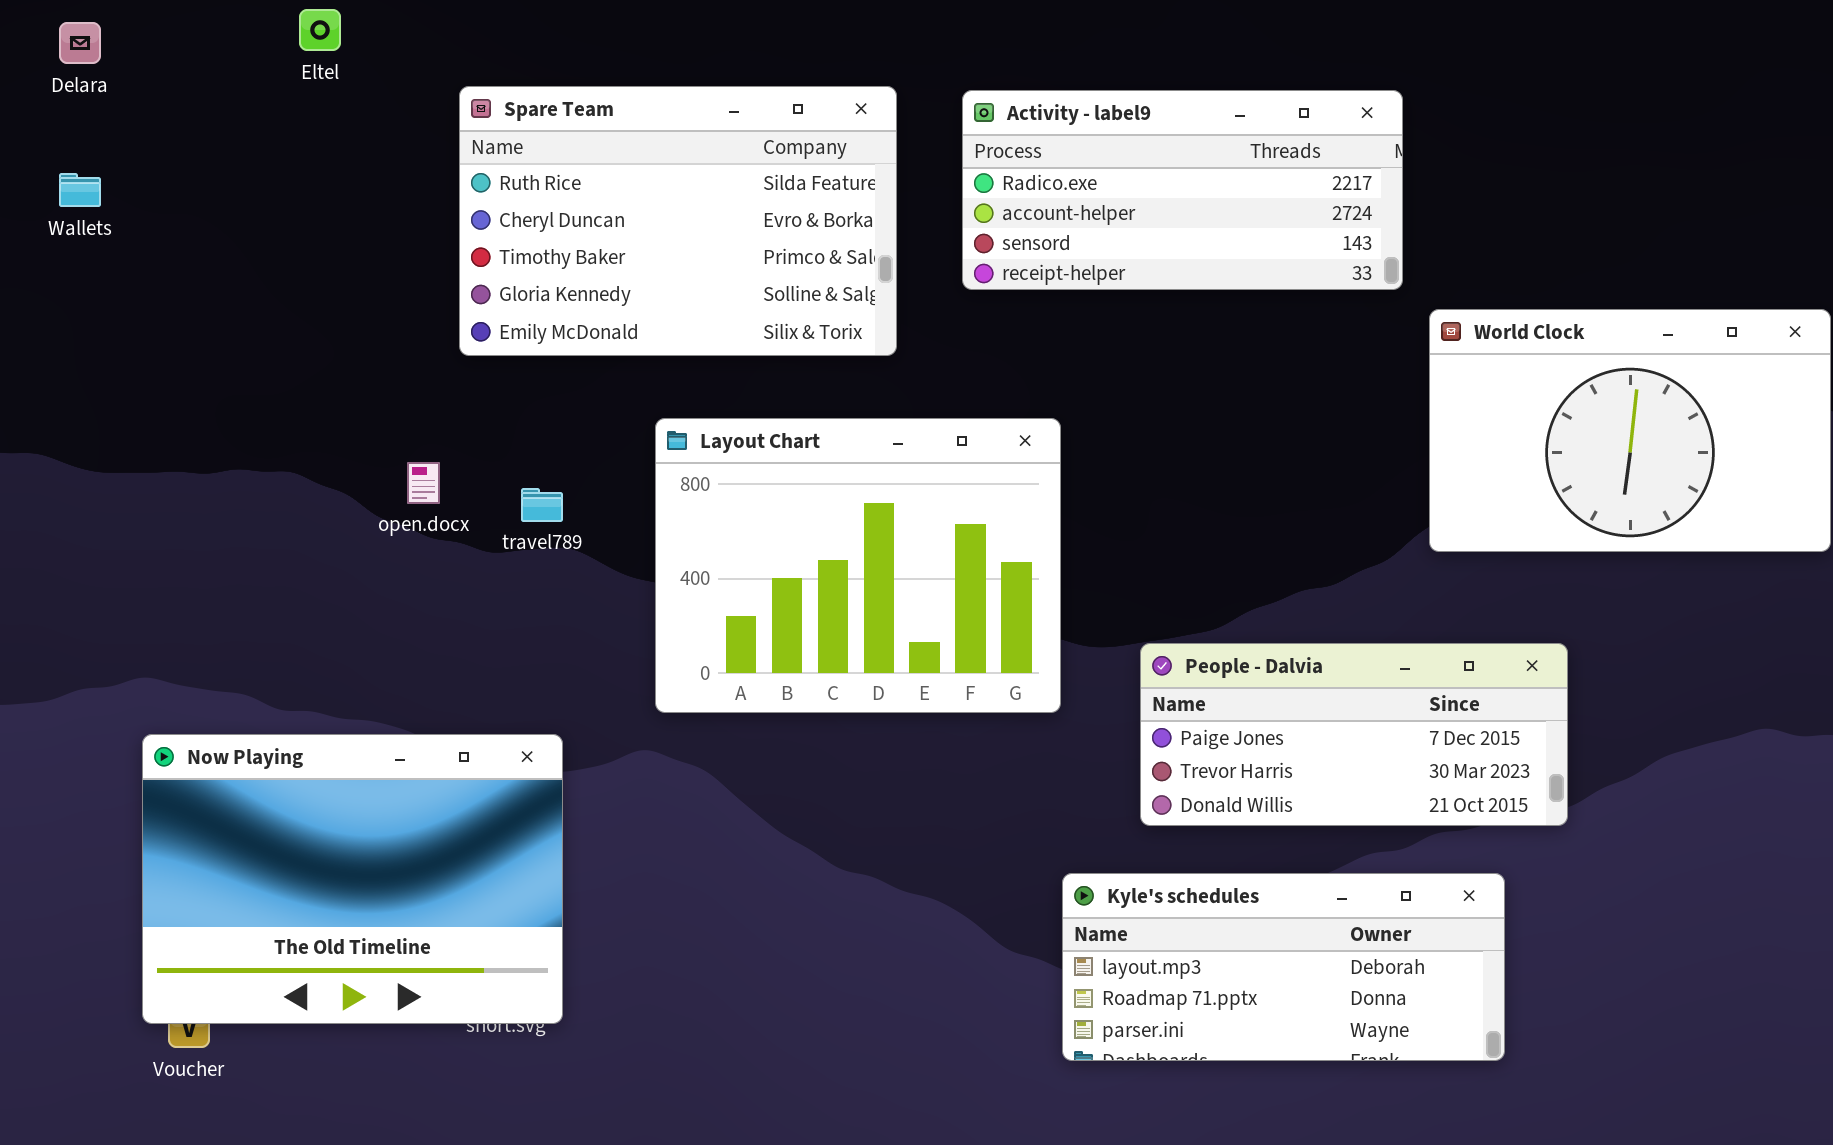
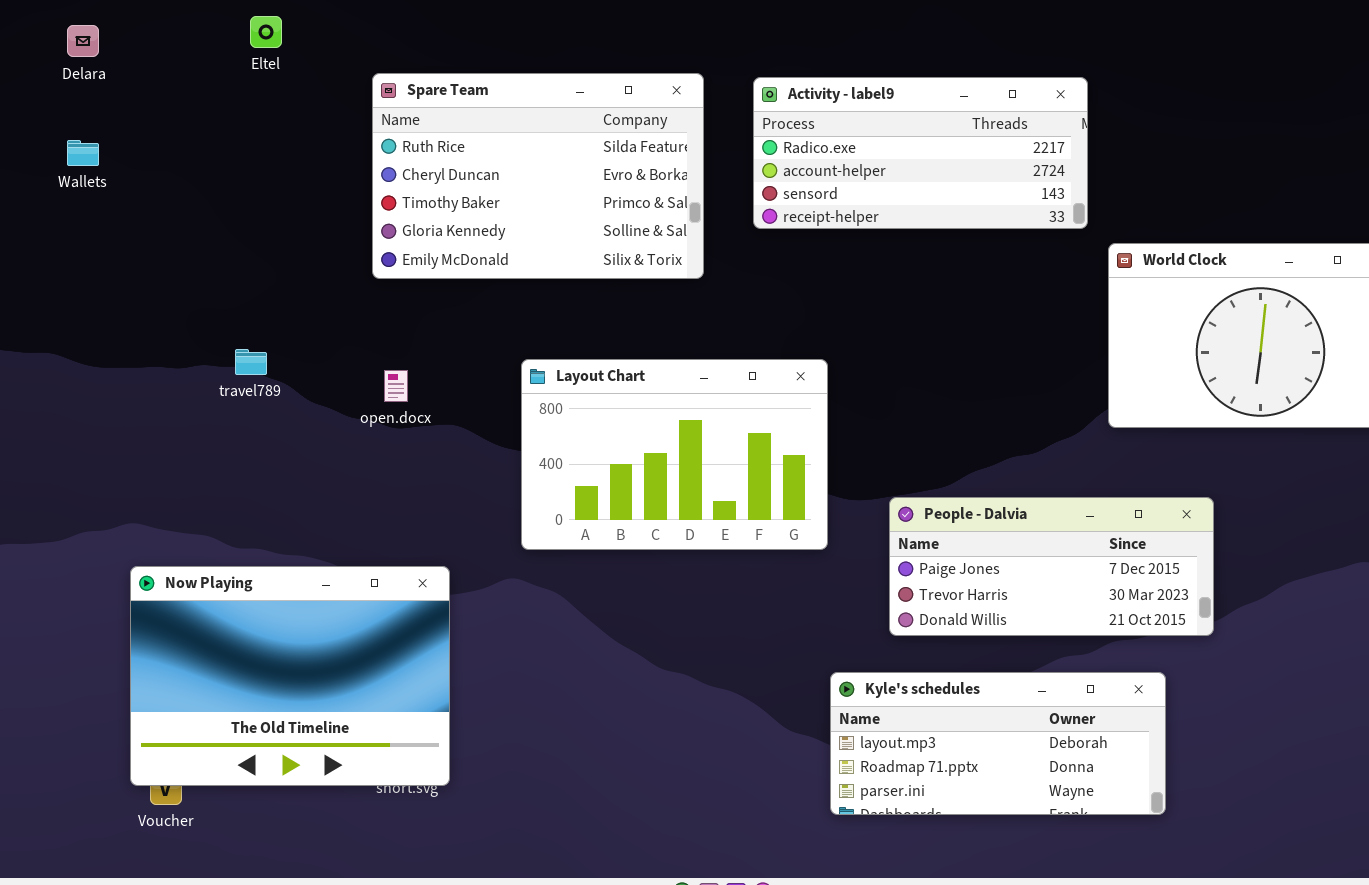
Layout Chart: [655,418,1061,713] -> [521,359,828,550], resized
open.docx: [407,462,440,504] -> [384,370,408,402], moved
travel789: [521,488,563,522] -> [235,349,267,375], moved

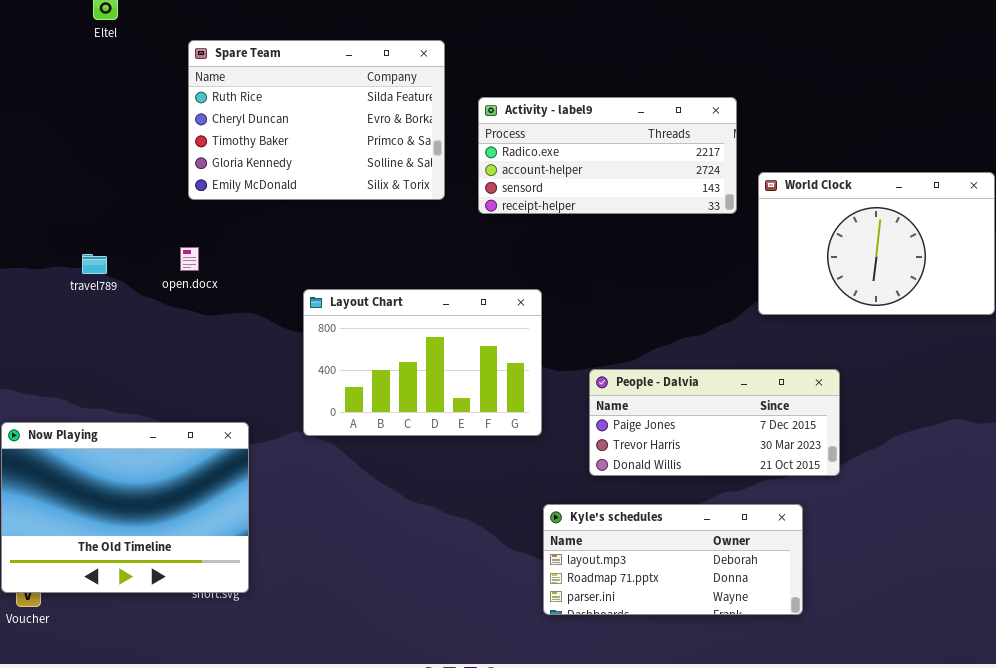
Activity - label9: [753,77,1088,229] -> [478,97,737,214], moved
Layout Chart: [521,359,828,550] -> [303,289,542,436], moved
open.docx: [384,370,408,402] -> [180,247,199,271], moved

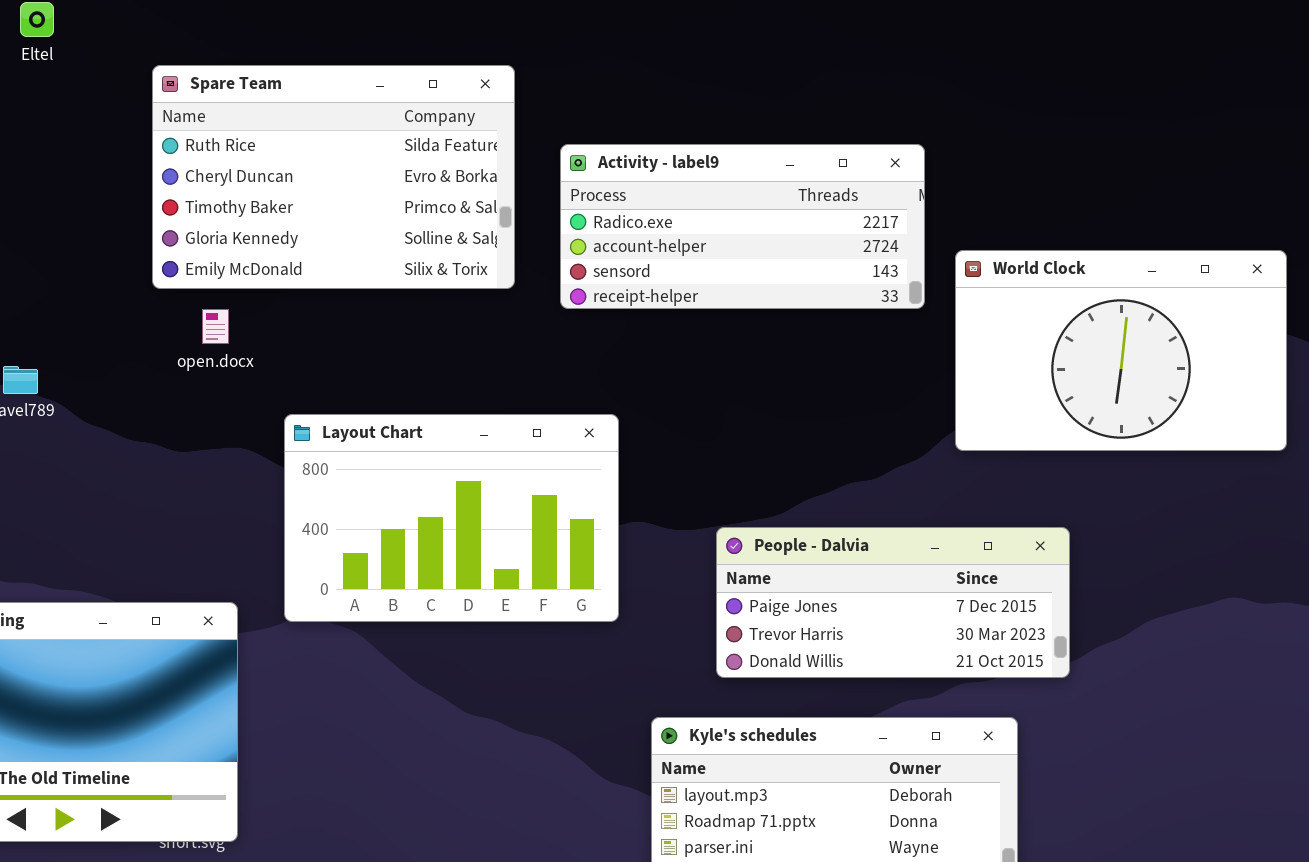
open.docx: [180,247,199,271] -> [202,309,229,344], moved
Layout Chart: [303,289,542,436] -> [284,414,619,622], moved

